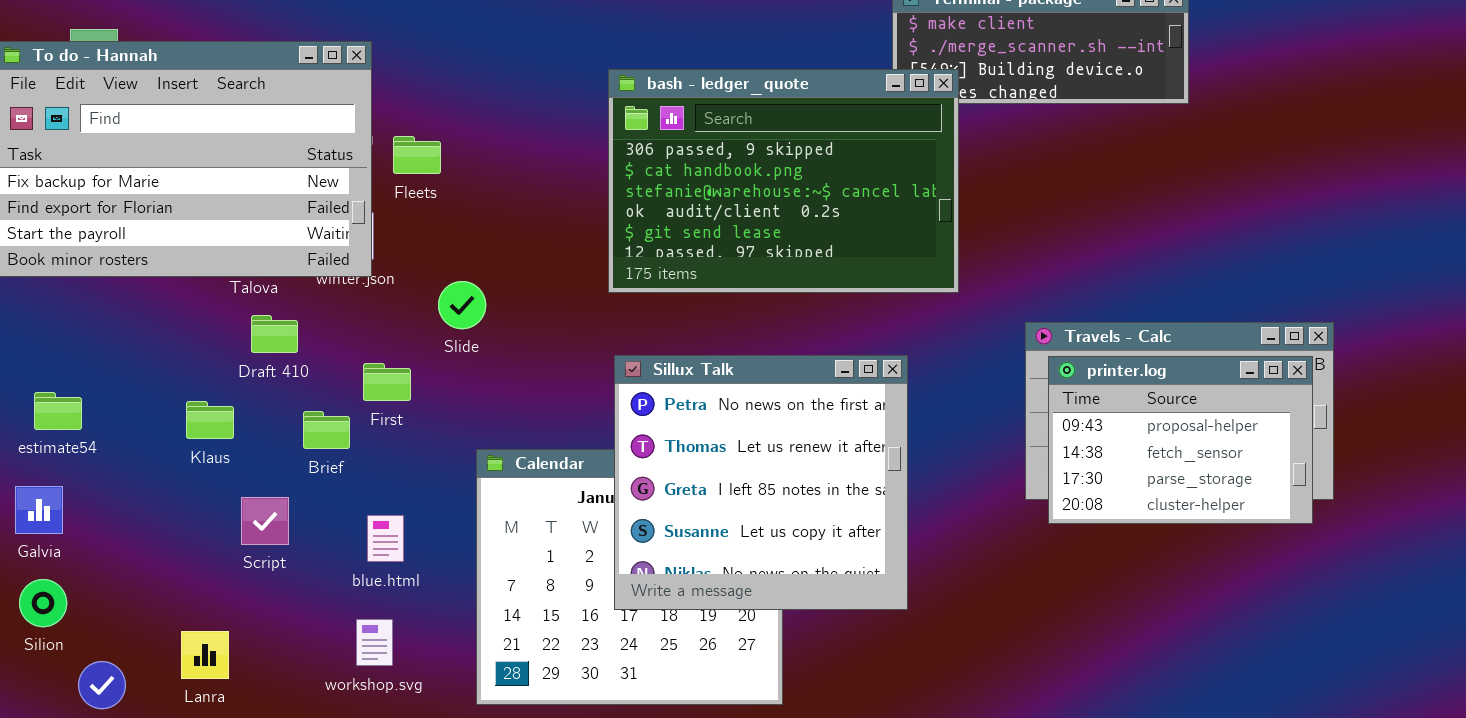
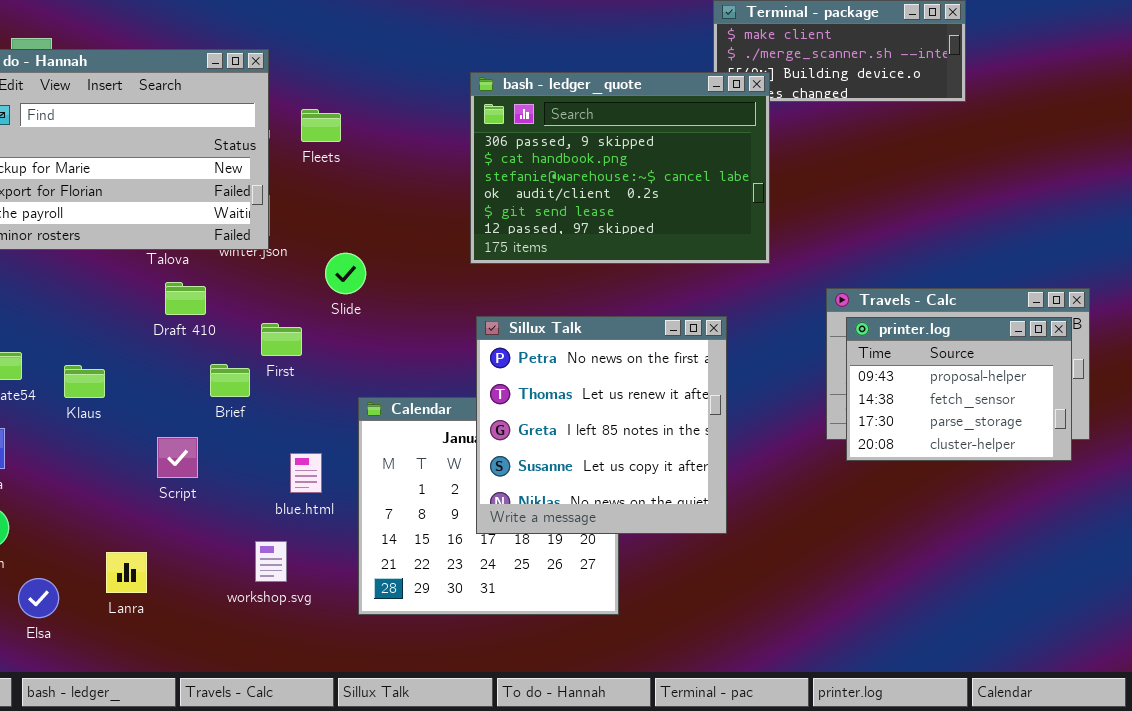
Fleets: [393,136,441,174] -> [301,109,341,142], moved
Klaus: [186,401,234,439] -> [64,365,105,398], moved
blue.html: [367,515,404,562] -> [290,453,322,493], moved

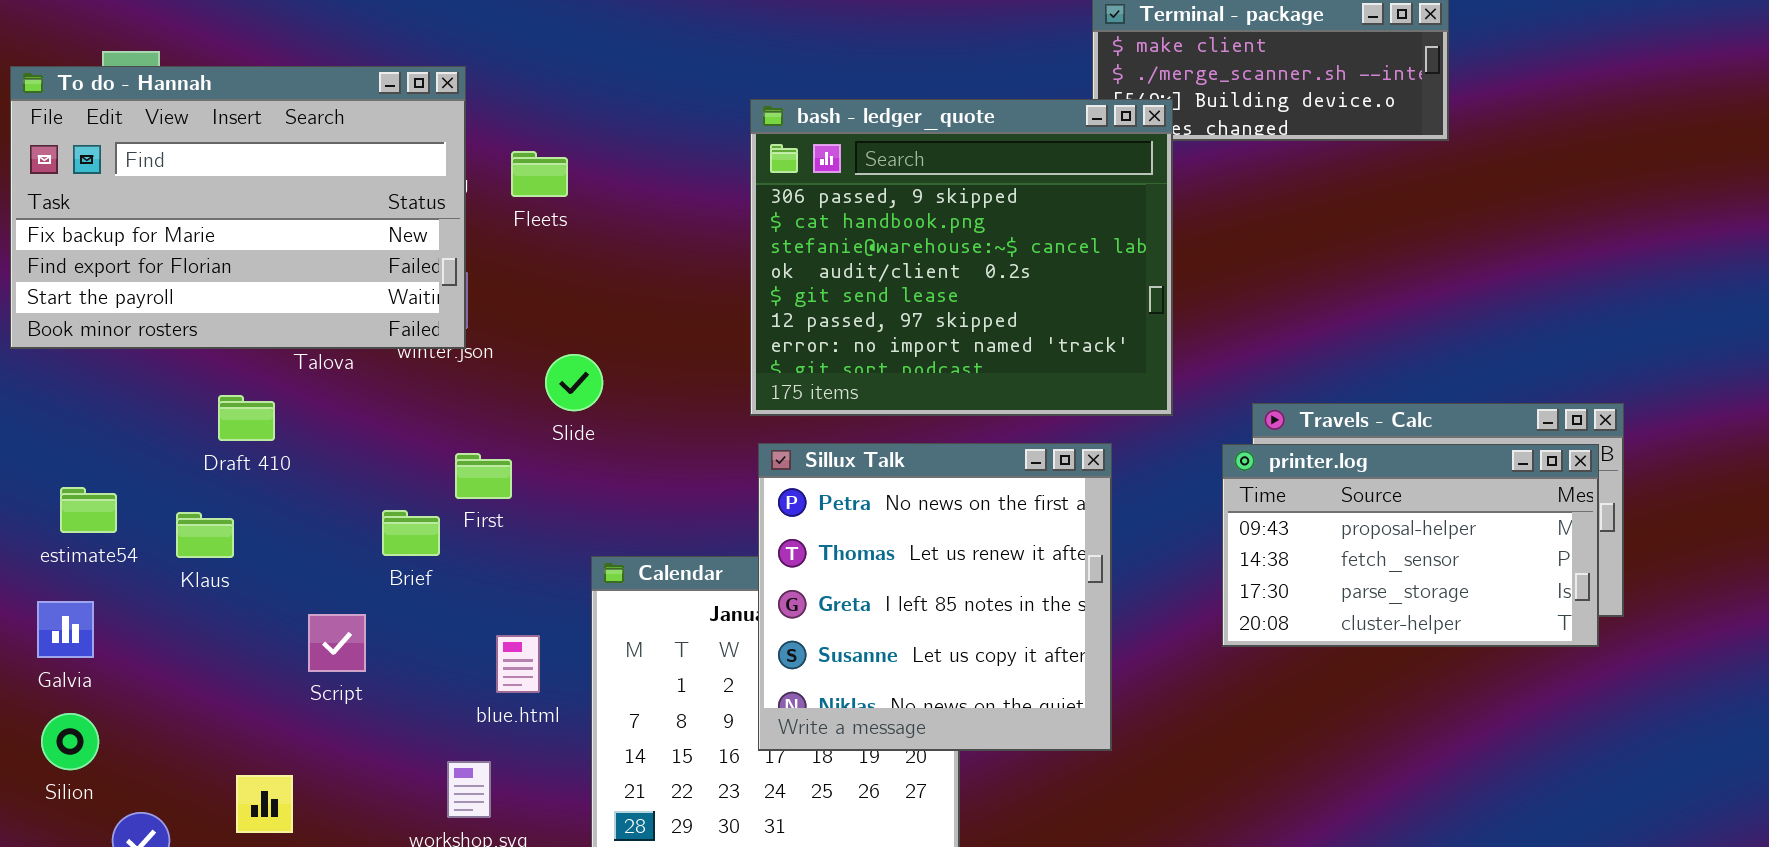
bash - ledger_quote: [470,72,770,264] -> [750,99,1173,416], resized
Draft 410: [165,282,206,315] -> [218,395,275,441], moved
printer.log: [846,317,1072,461] -> [1222,444,1599,647], resized

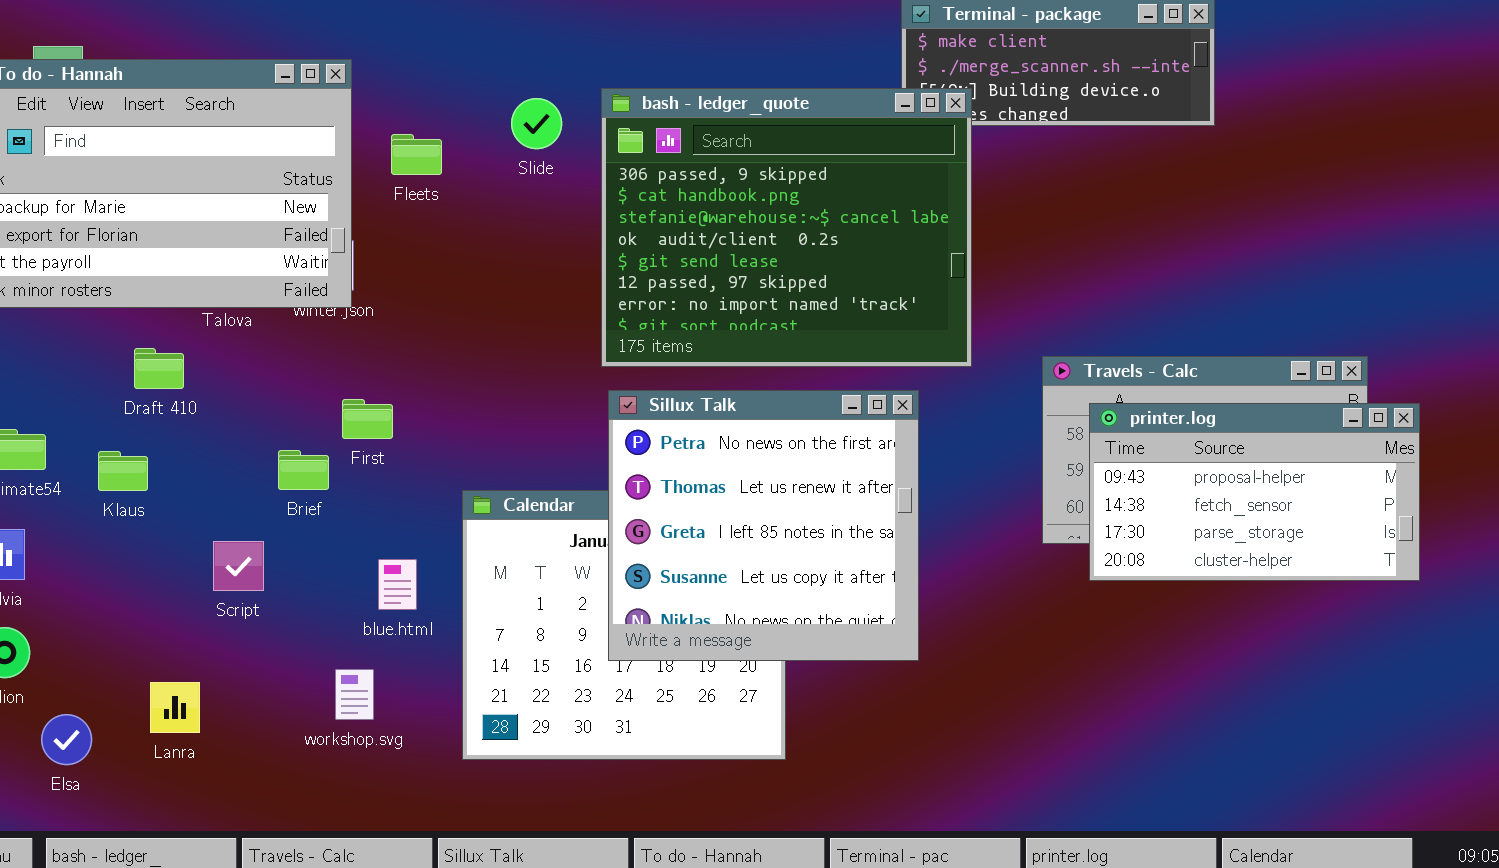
Slide: [545,354,603,411] -> [511,98,562,149], moved
printer.log: [1222,444,1599,647] -> [1089,403,1420,581], moved

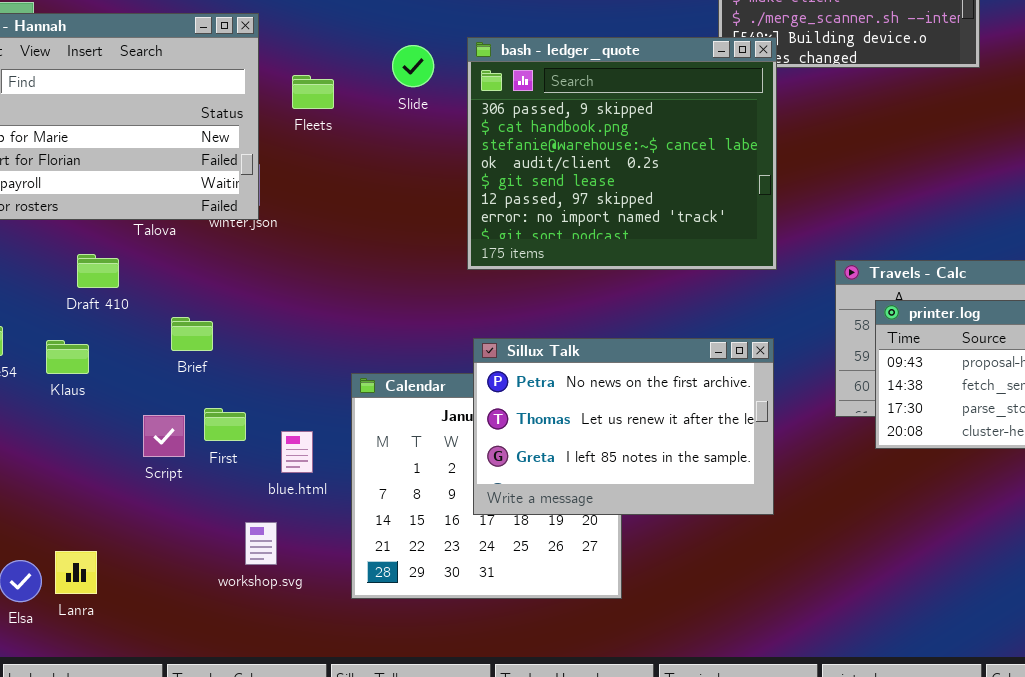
Sillux Talk: [608,390,919,661] -> [473,338,774,515], resized
First: [342,399,393,439] -> [204,408,246,441], moved
Brief: [278,450,329,490] -> [171,317,213,351], moved
Lanra: [150,682,200,733] -> [55,551,97,594], moved

